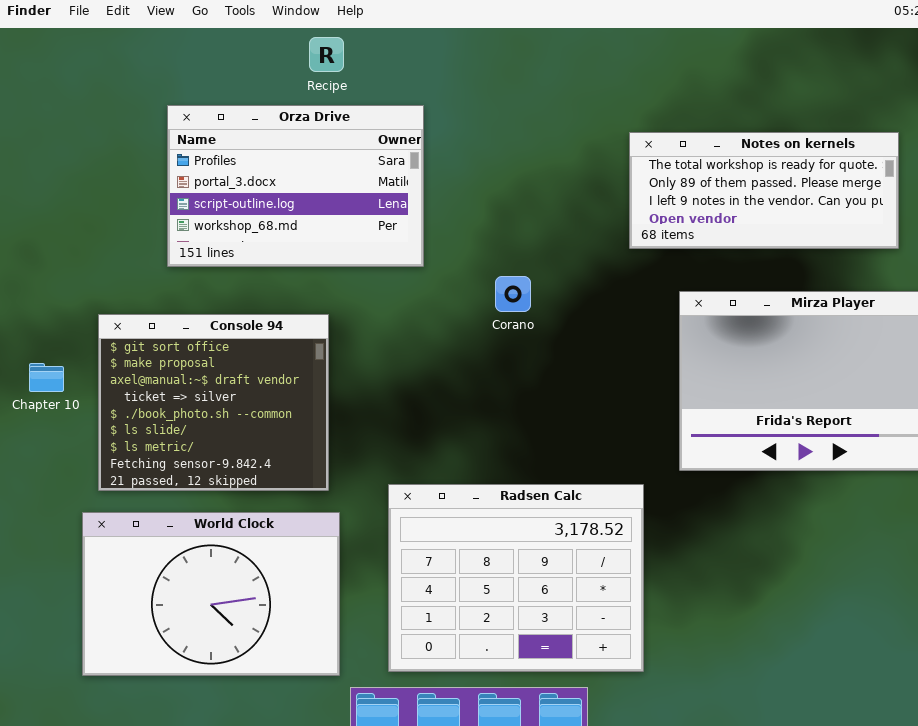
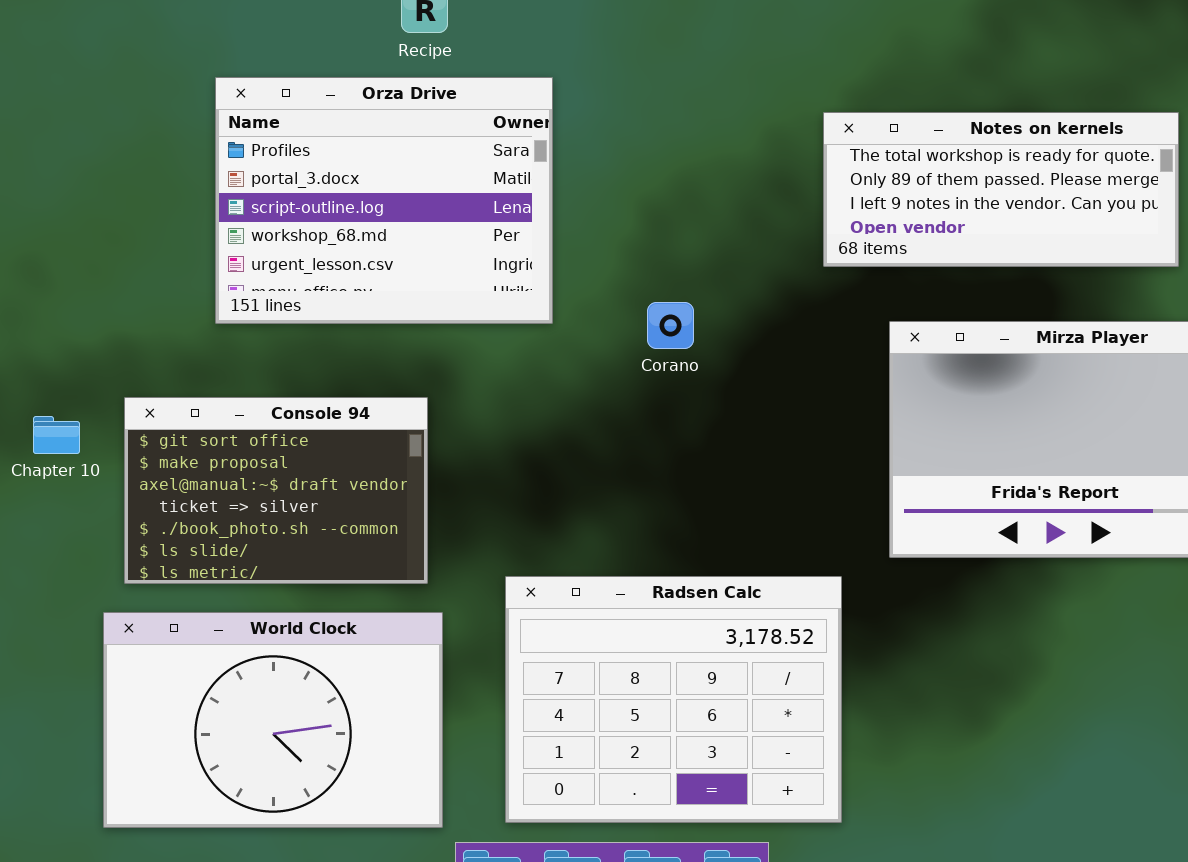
Orza Drive: [167,105,424,267] -> [215,77,553,324], resized
Console 94: [98,314,329,491] -> [124,397,428,584], resized

